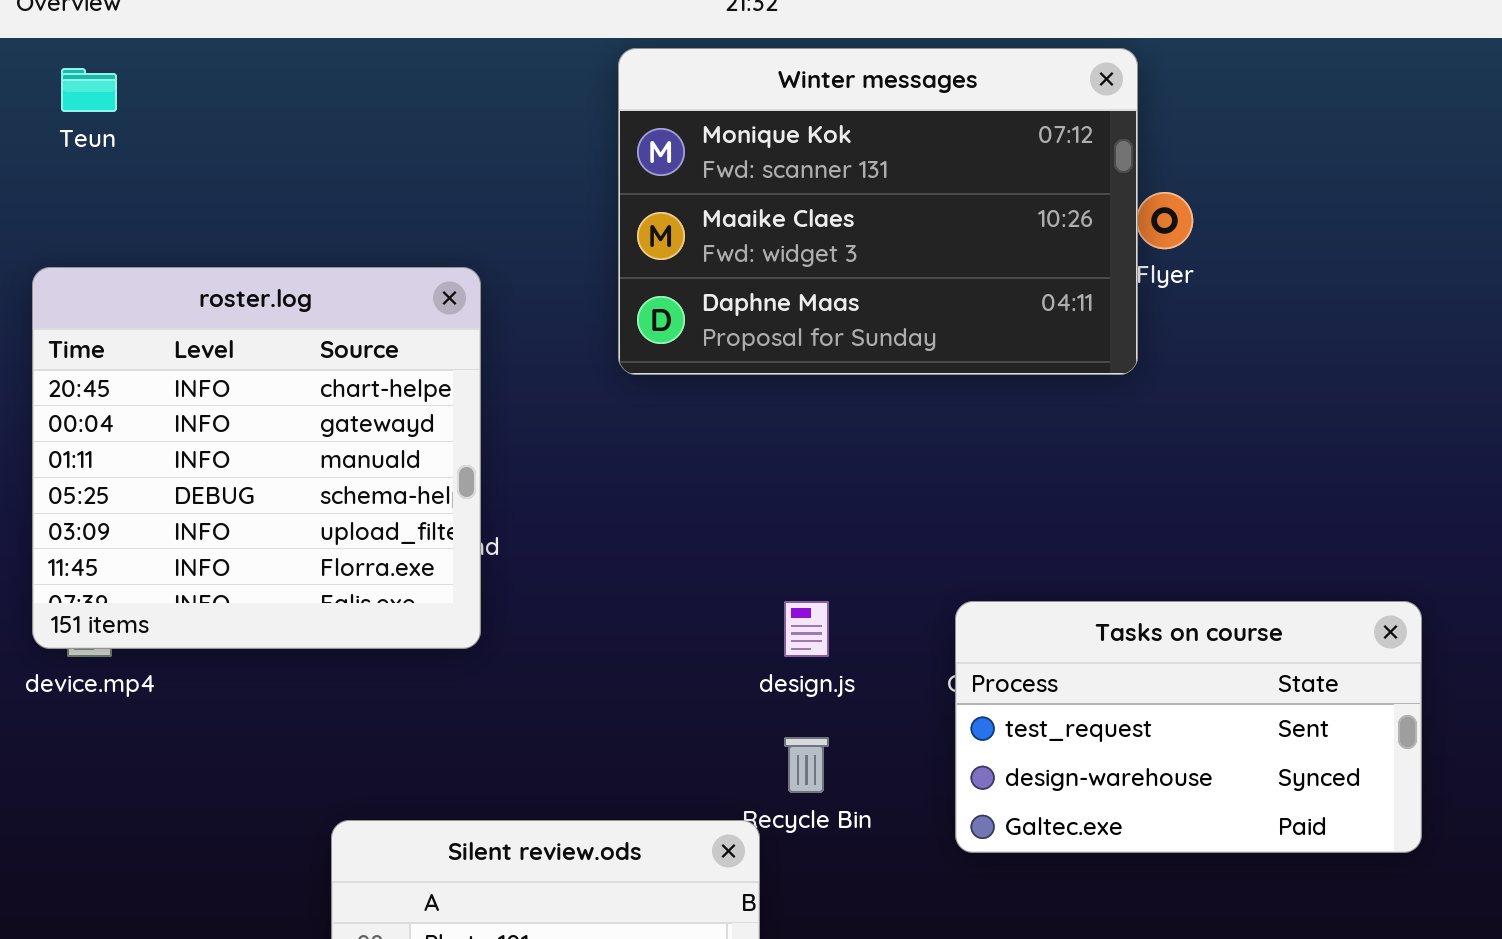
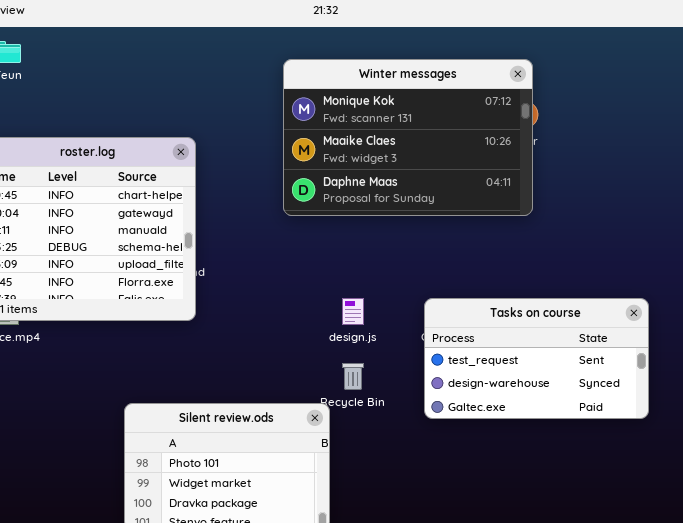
Winter messages: [618,48,1138,375] -> [283,59,533,216], moved

